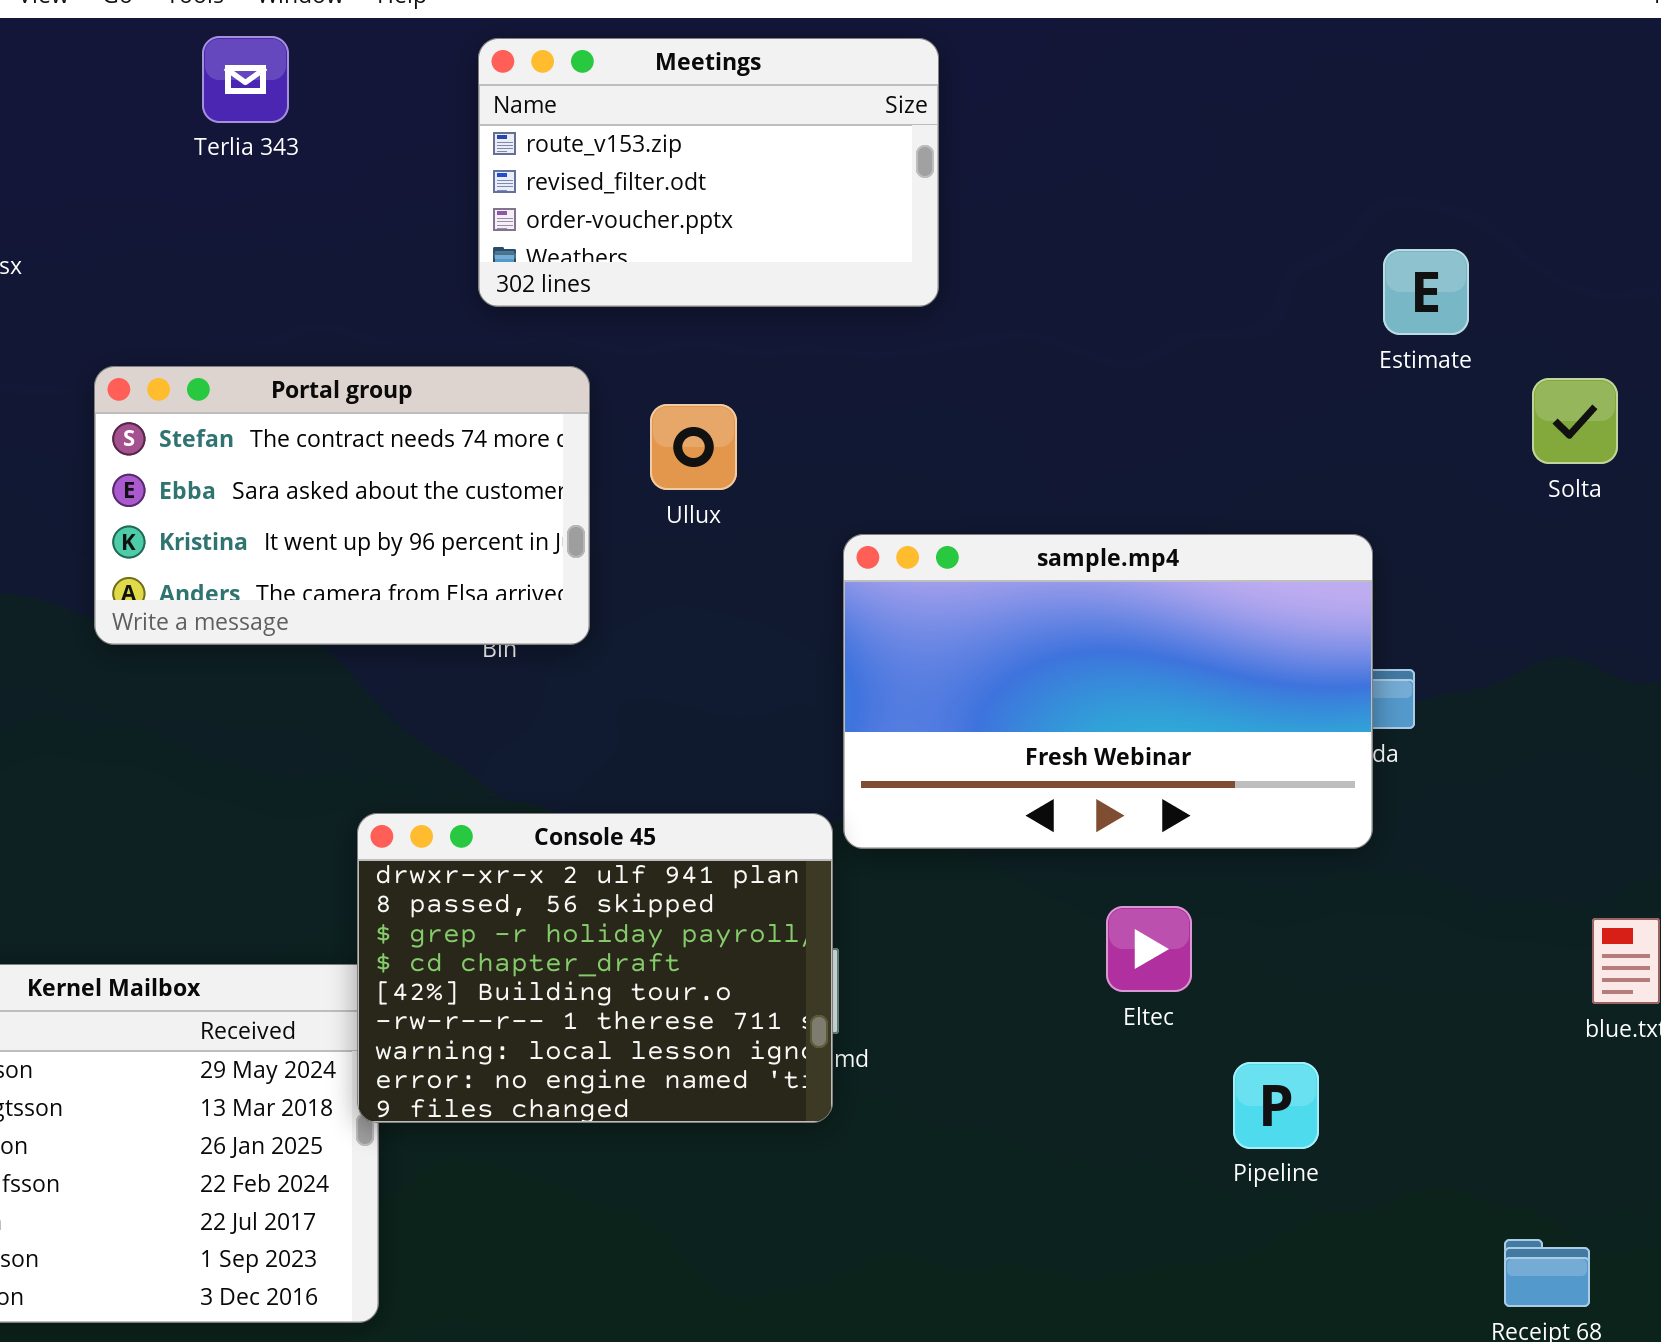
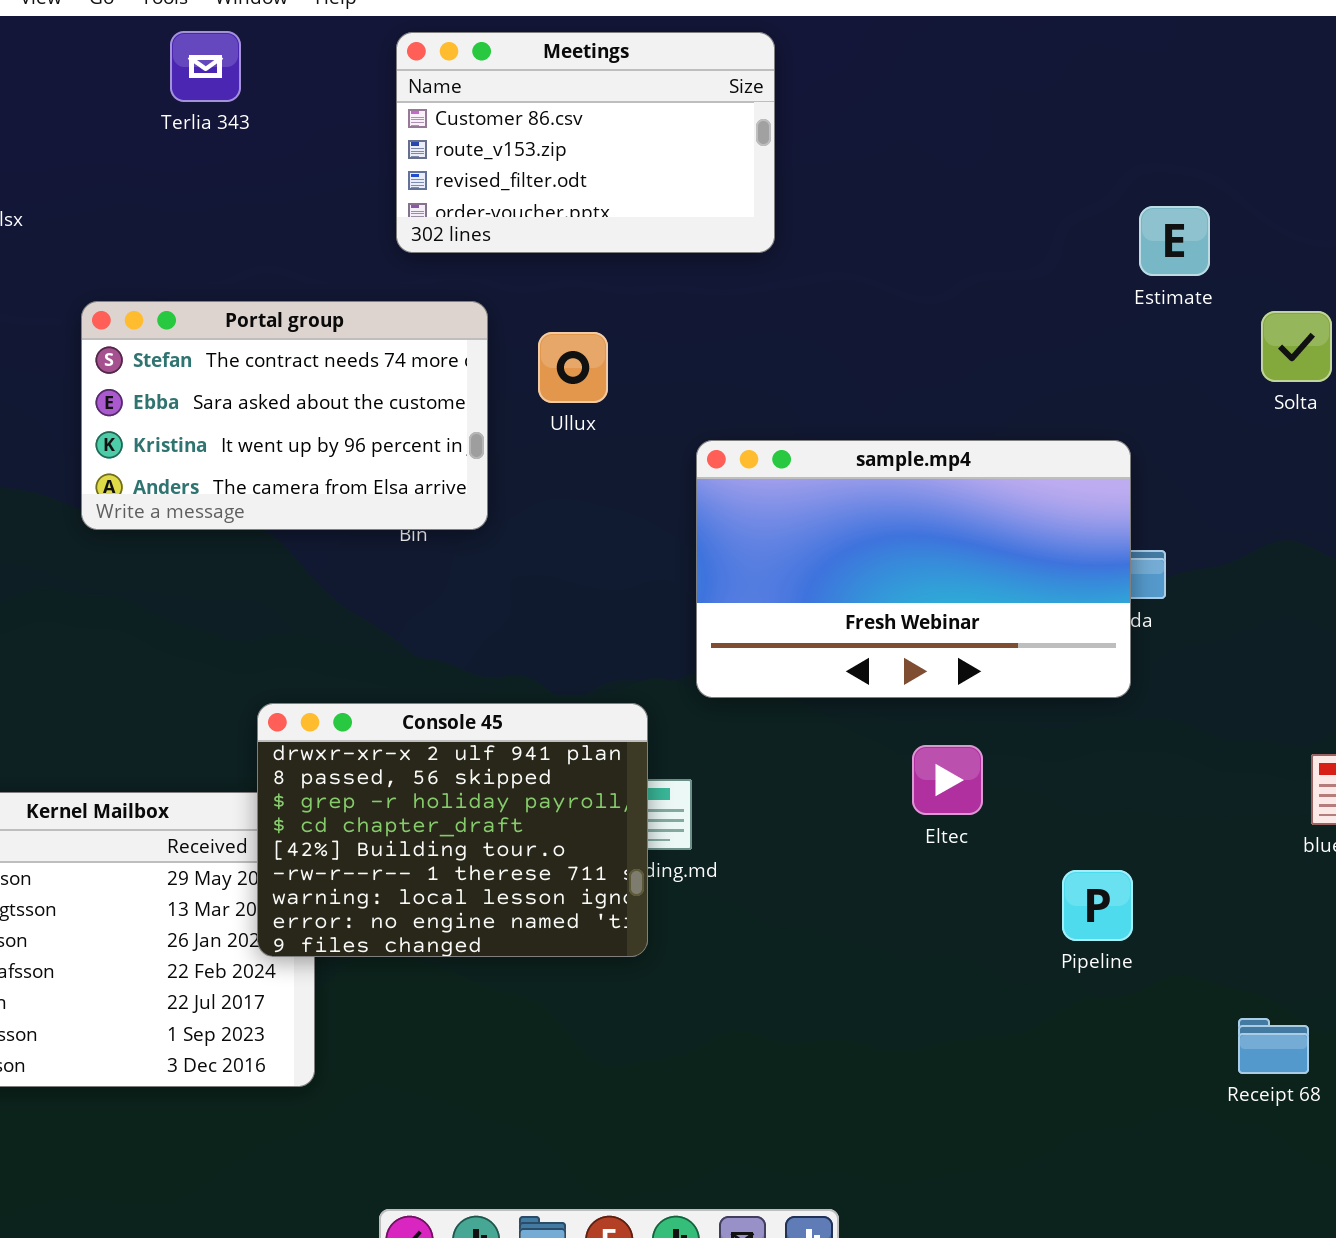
Meetings: [478,38,939,307] -> [396,32,775,253], scrolled up 1 row
Console 45: [357,813,833,1123] -> [257,703,648,957], moved
Pipeline: [1233,1062,1319,1149] -> [1062,870,1133,941], moved

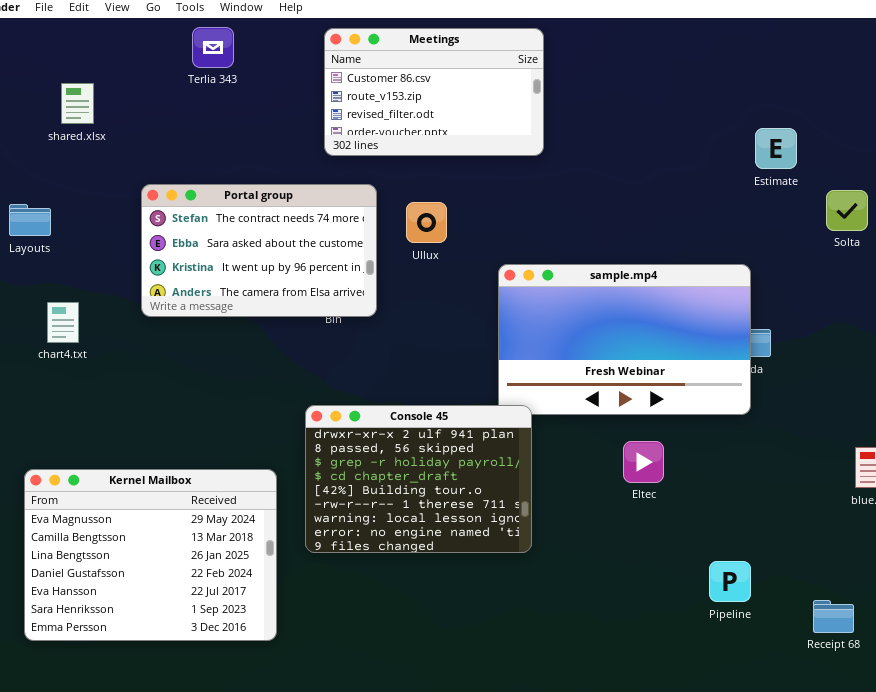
Console 45: [257,703,648,957] -> [305,405,532,553], moved
Pipeline: [1062,870,1133,941] -> [709,561,751,602], moved

